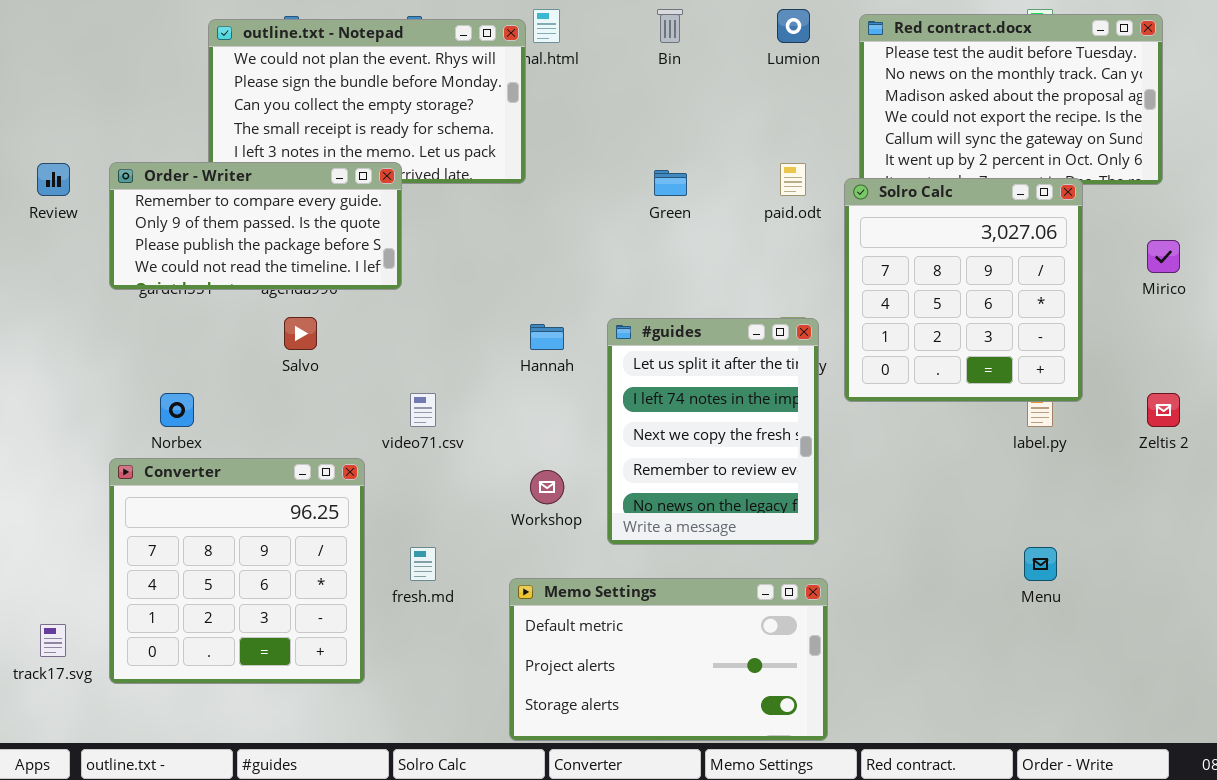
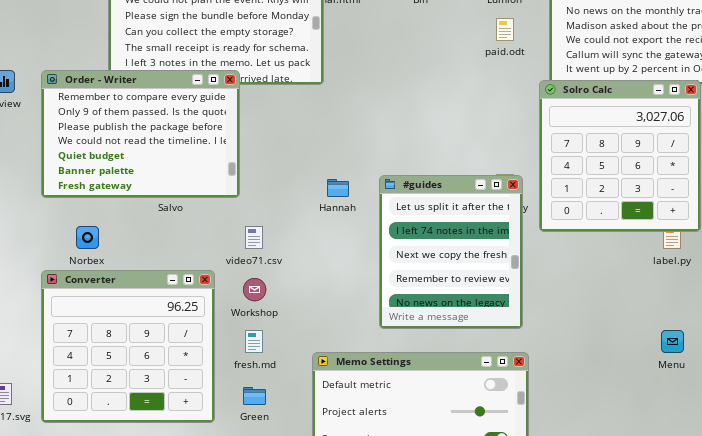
Order - Writer: [109,162,402,290] -> [41,70,240,198], resized
paid.odt: [780,163,806,196] -> [496,18,514,41], moved
Green: [654,170,687,196] -> [243,387,266,405], moved
Workshop: [530,470,564,504] -> [243,278,266,301], moved

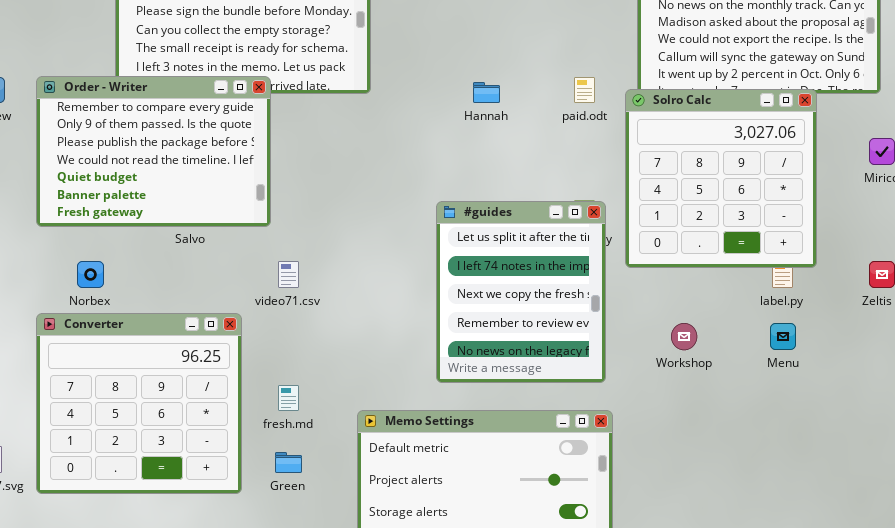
paid.odt: [496,18,514,41] -> [574,77,595,103], moved
Hannah: [327,179,349,197] -> [473,82,500,103], moved
Workshop: [243,278,266,301] -> [671,323,697,350], moved
Menu: [661,330,684,353] -> [770,323,796,350], moved

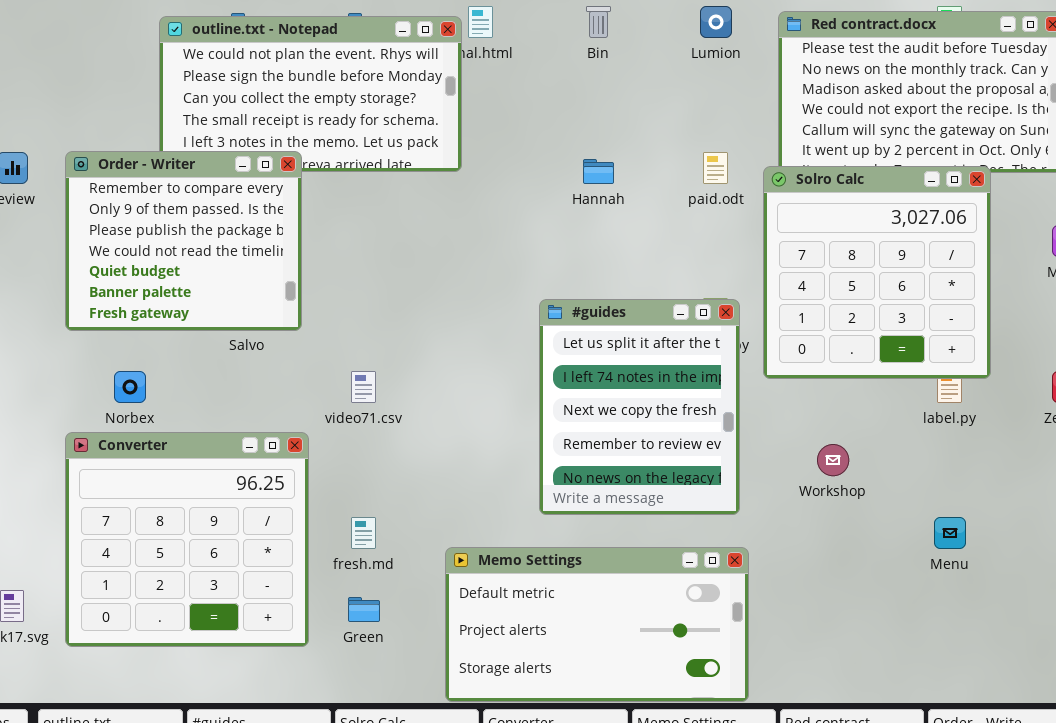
Order - Writer: [36,76,271,227] -> [65,151,302,331], resized
Menu: [770,323,796,350] -> [934,517,966,549], moved

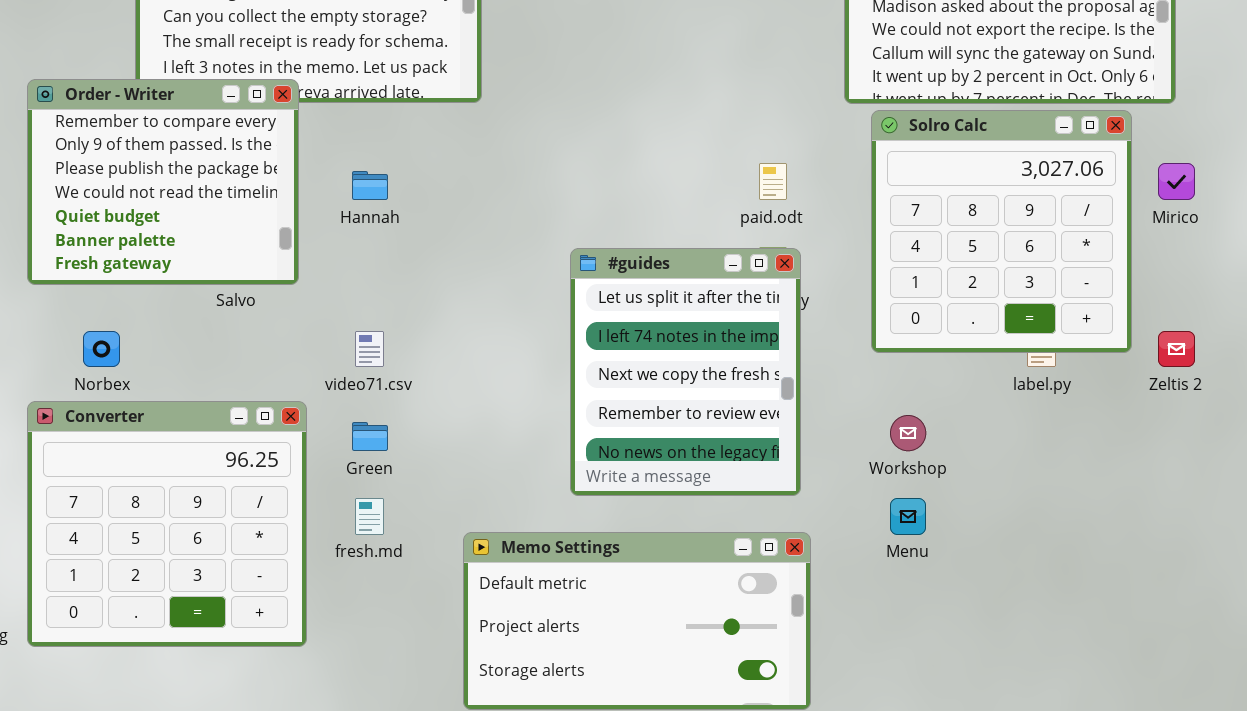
paid.odt: [703,152,728,184] -> [759,163,787,200], moved
Hannah: [583,159,614,184] -> [352,171,388,200], moved
Solro Calc: [763,166,991,379] -> [871,110,1132,353], moved
Menu: [934,517,966,549] -> [890,498,926,535], moved
Green: [348,597,380,622] -> [352,422,388,451], moved

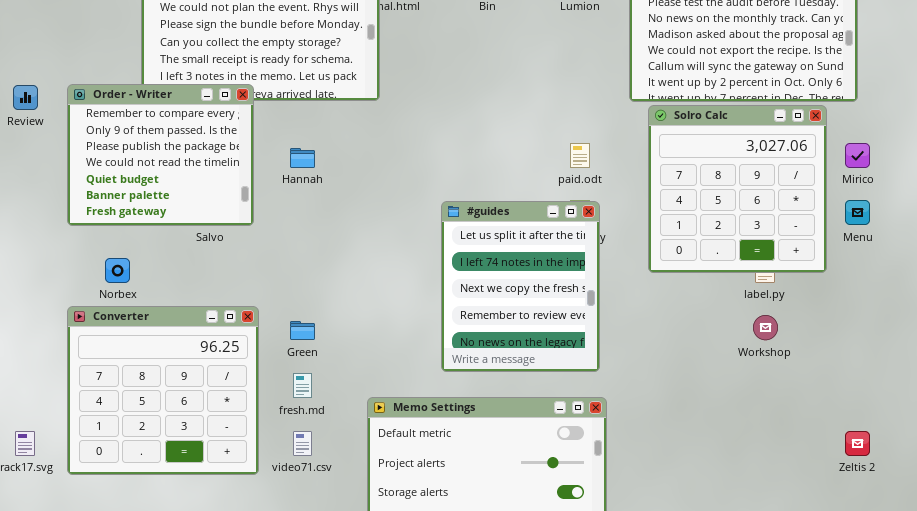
video71.csv: [355,331,384,367] -> [293,431,312,456], moved
Zeltis 2: [1158,331,1195,367] -> [845,431,870,456], moved
Workshop: [890,415,926,451] -> [753,315,778,340], moved
Menu: [890,498,926,535] -> [845,200,870,225], moved

